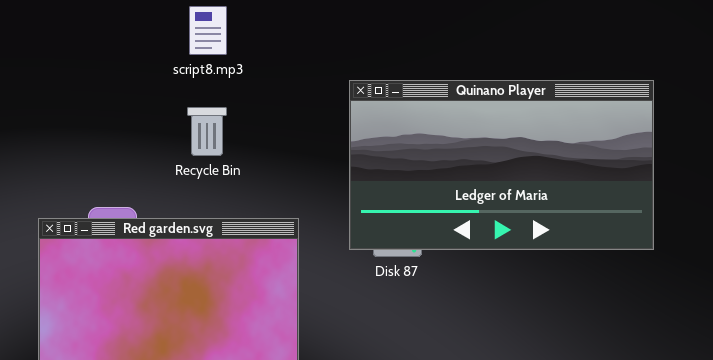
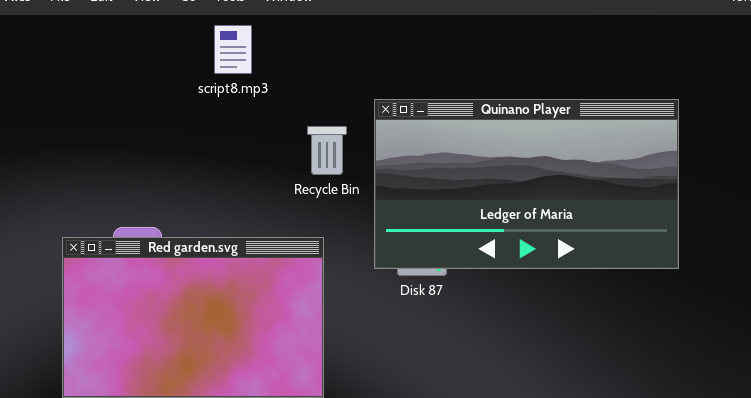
Recycle Bin: [187,107,227,156] -> [307,126,347,175], moved

